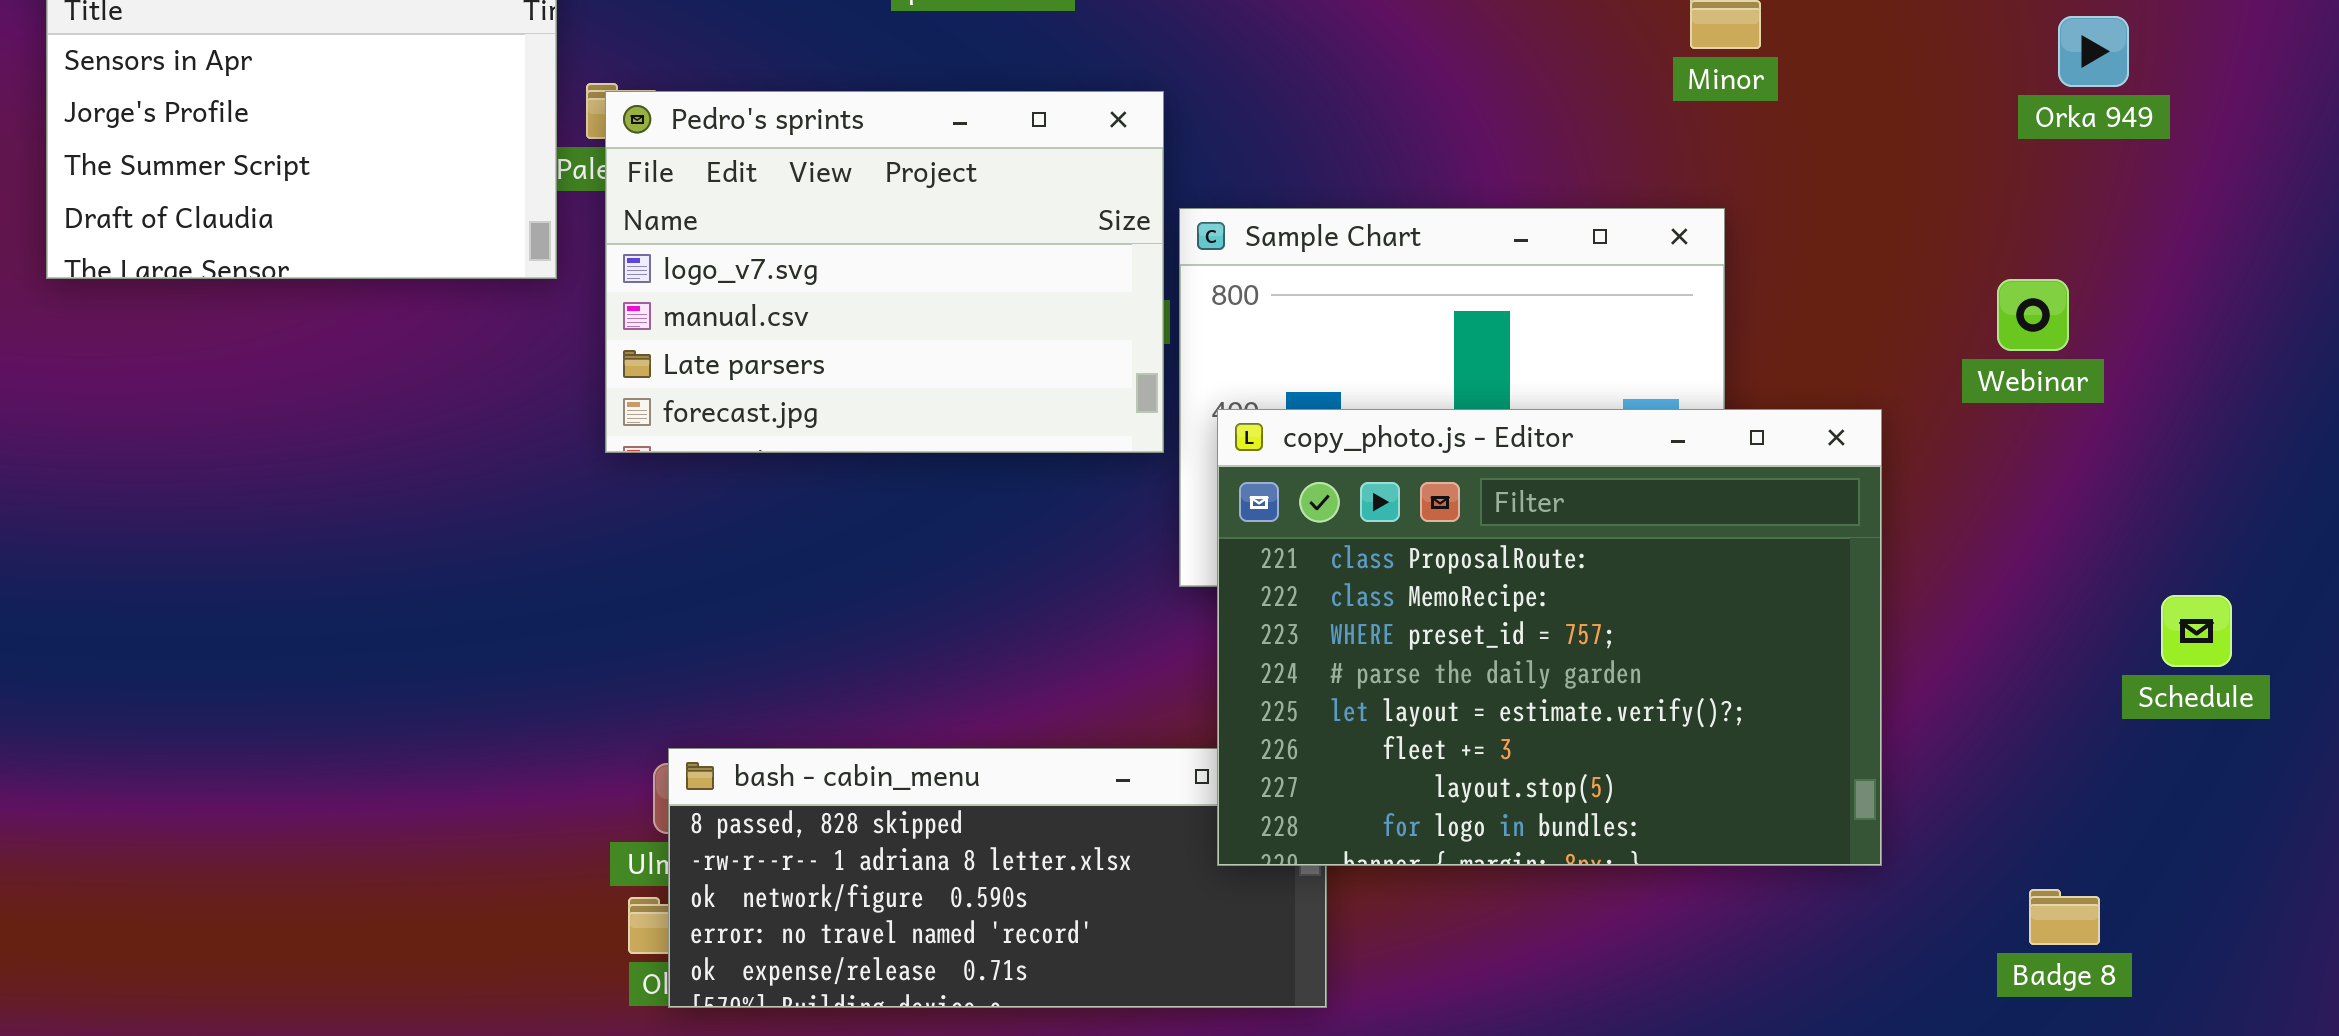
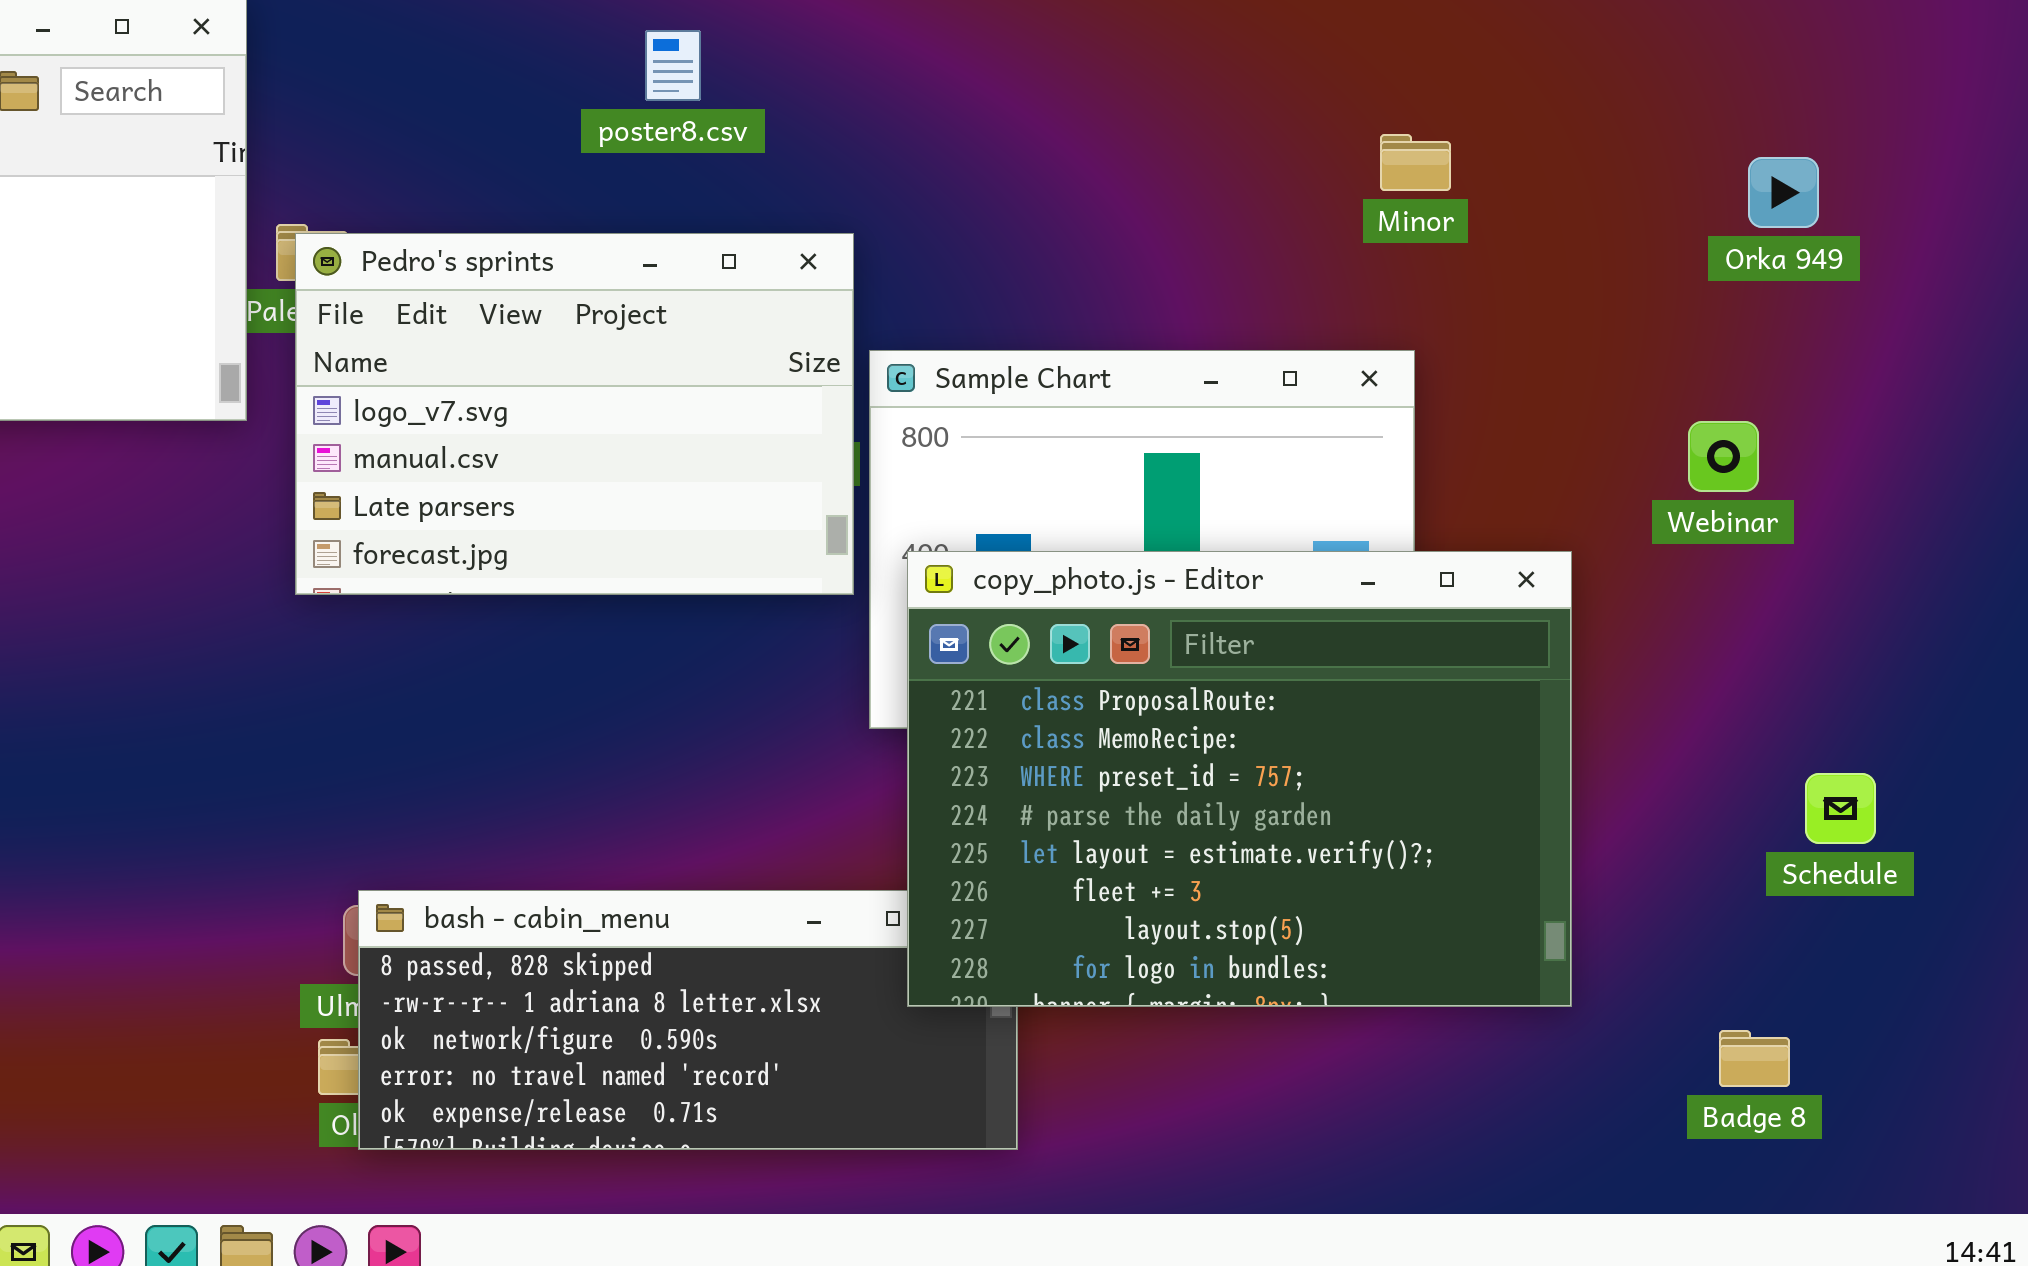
Schedule: [2161,595,2232,667] -> [1805,773,1876,844], moved

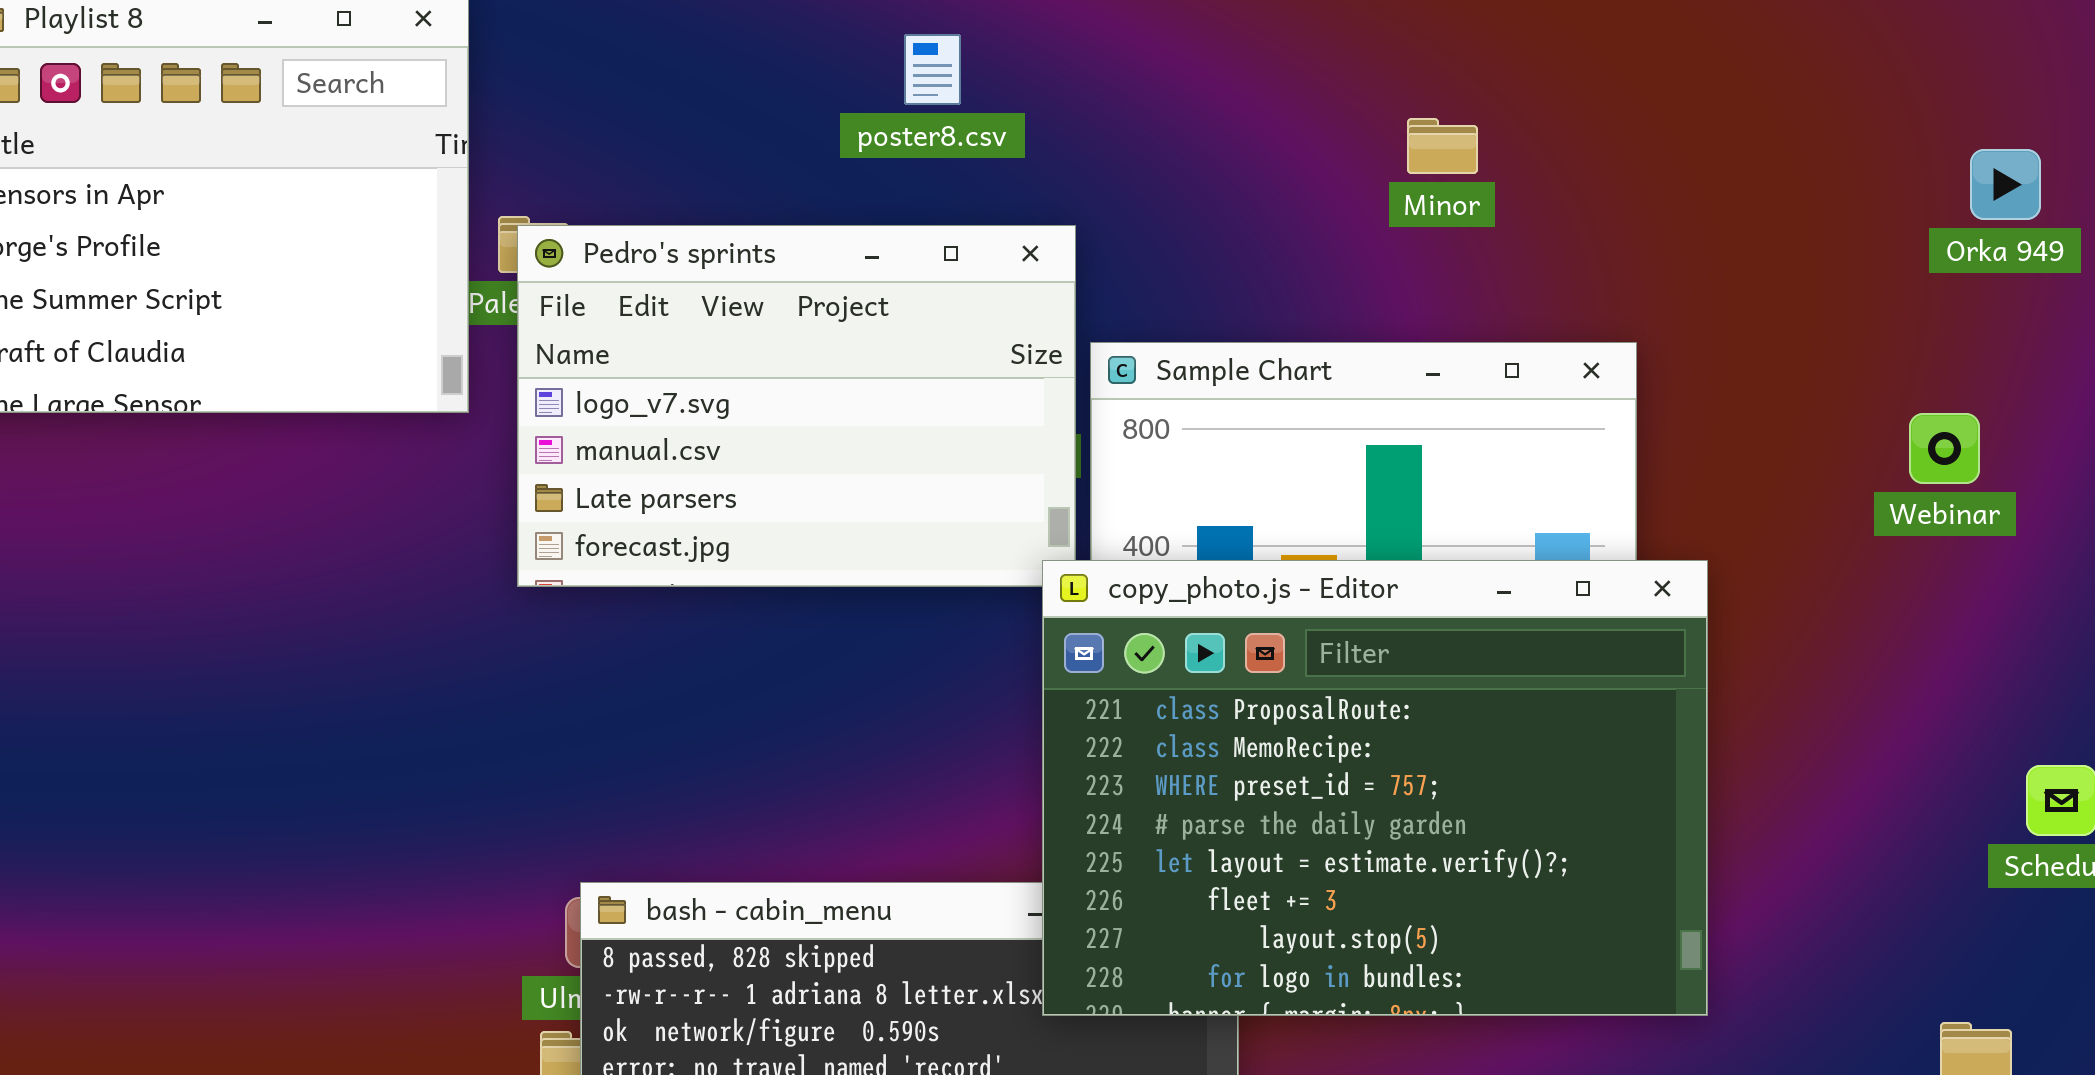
poster8.csv: [645,30,701,101] -> [904,34,961,105], moved
Minor: [1380,134,1451,191] -> [1407,118,1478,174], moved
copy_photo.js - Editor: [907,551,1572,1007] -> [1042,560,1708,1016], moved

